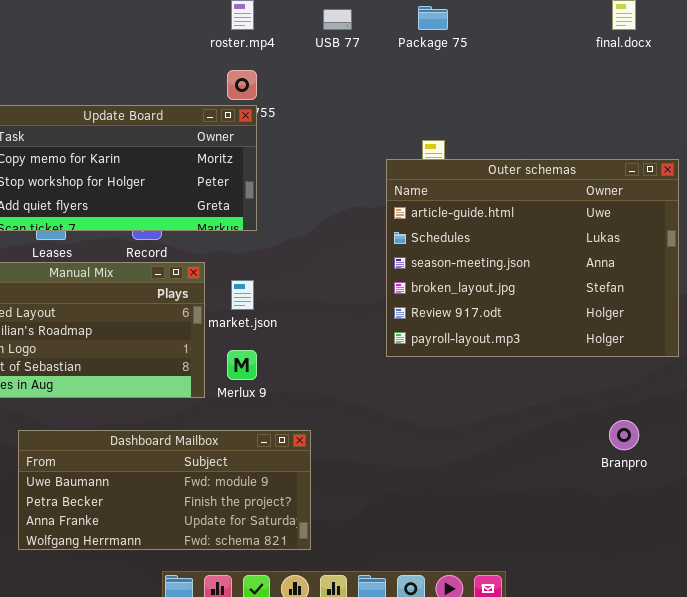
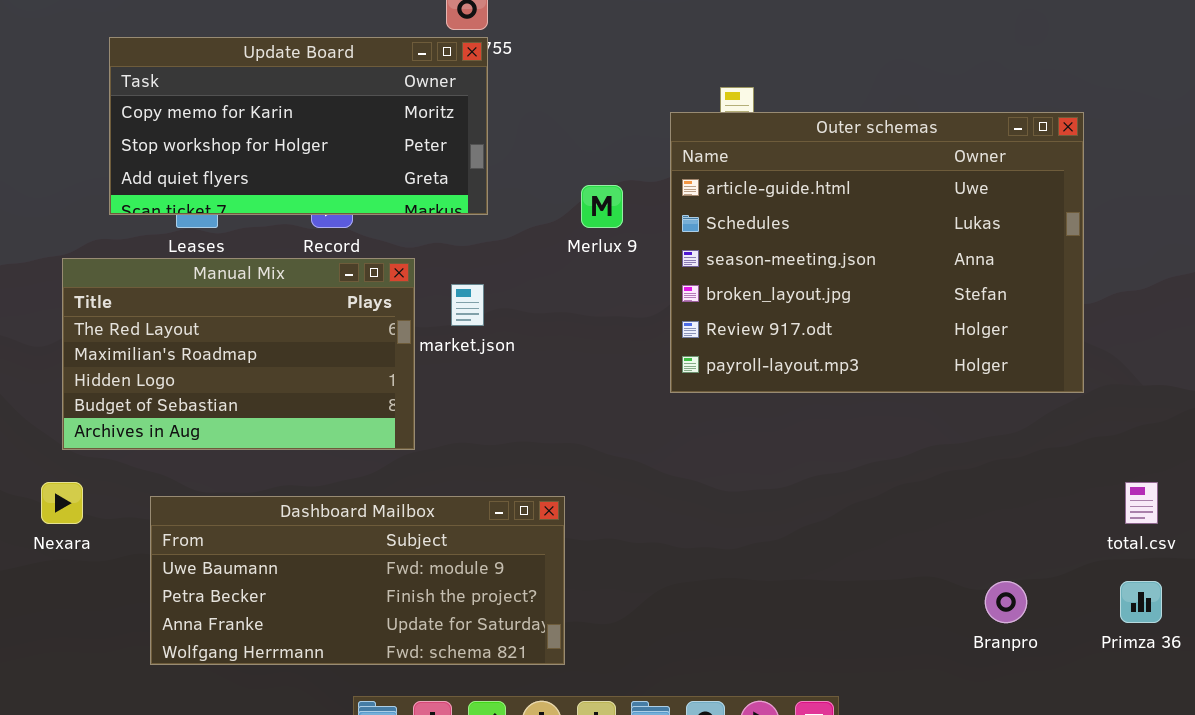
Merlux 9: [227,350,257,380] -> [581,185,623,228], moved
Branpro: [609,420,639,450] -> [985,581,1027,623], moved

